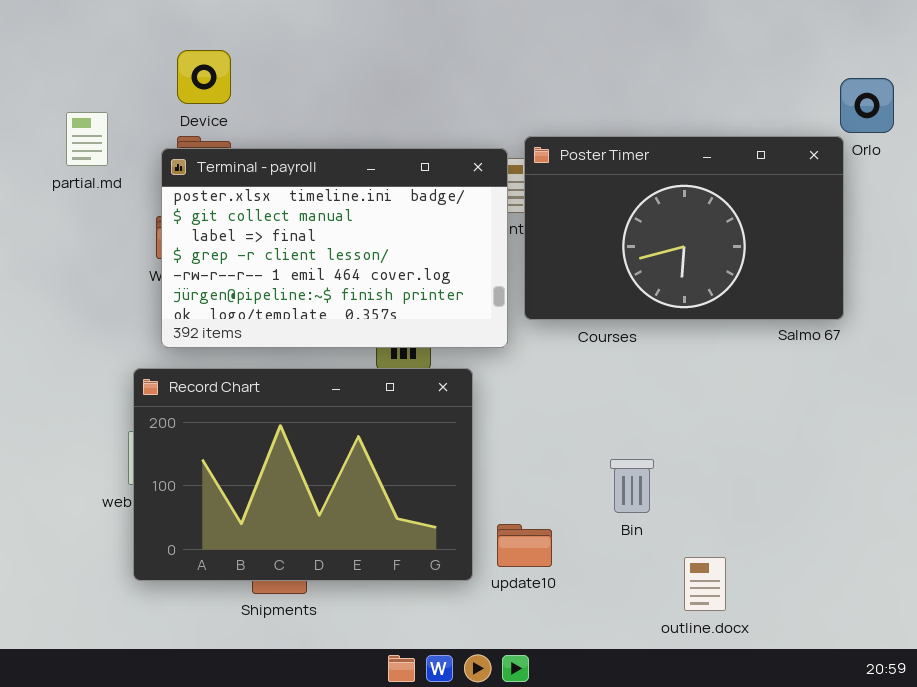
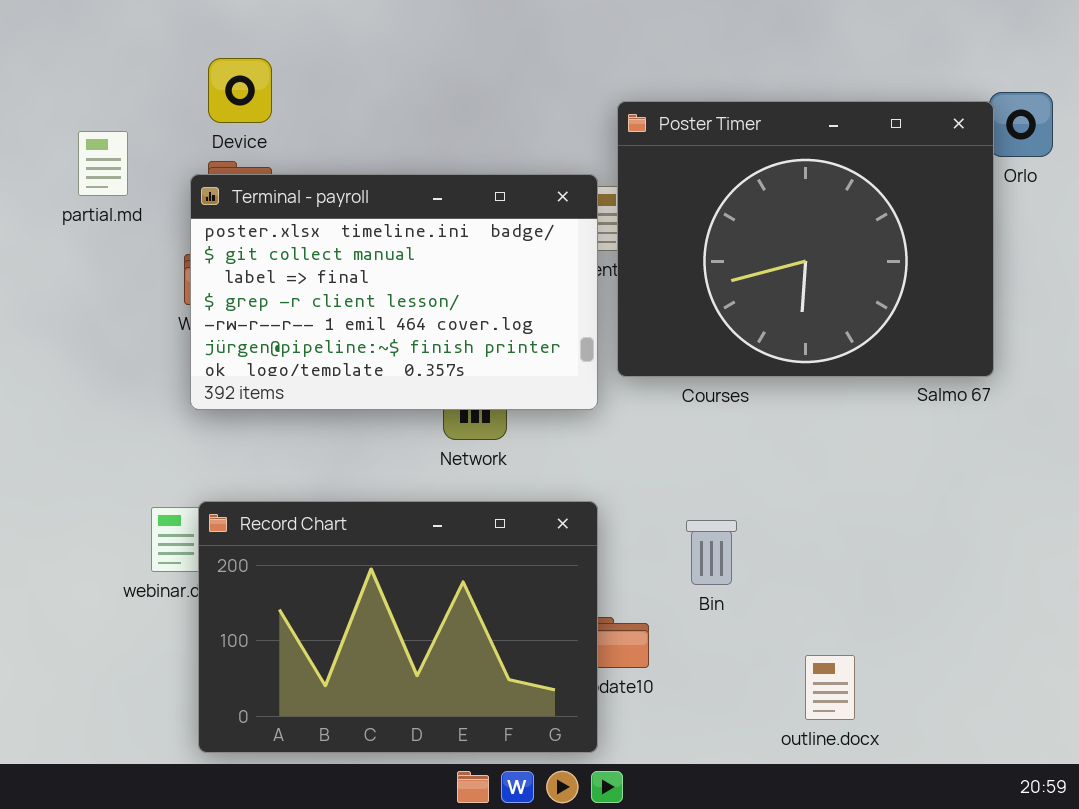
Poster Timer: [524,136,844,320] -> [617,101,994,377], resized
Record Chart: [133,368,473,581] -> [198,501,598,753], moved
Bin: [610,459,654,513] -> [686,520,737,585], moved

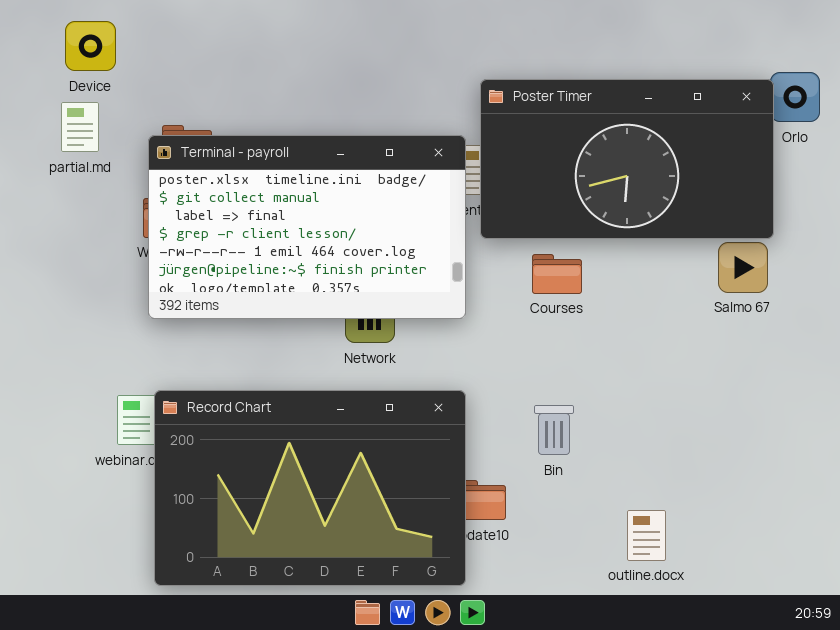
Device: [208,58,272,123] -> [65,21,116,71], moved
Poster Timer: [617,101,994,377] -> [480,79,774,239], resized

